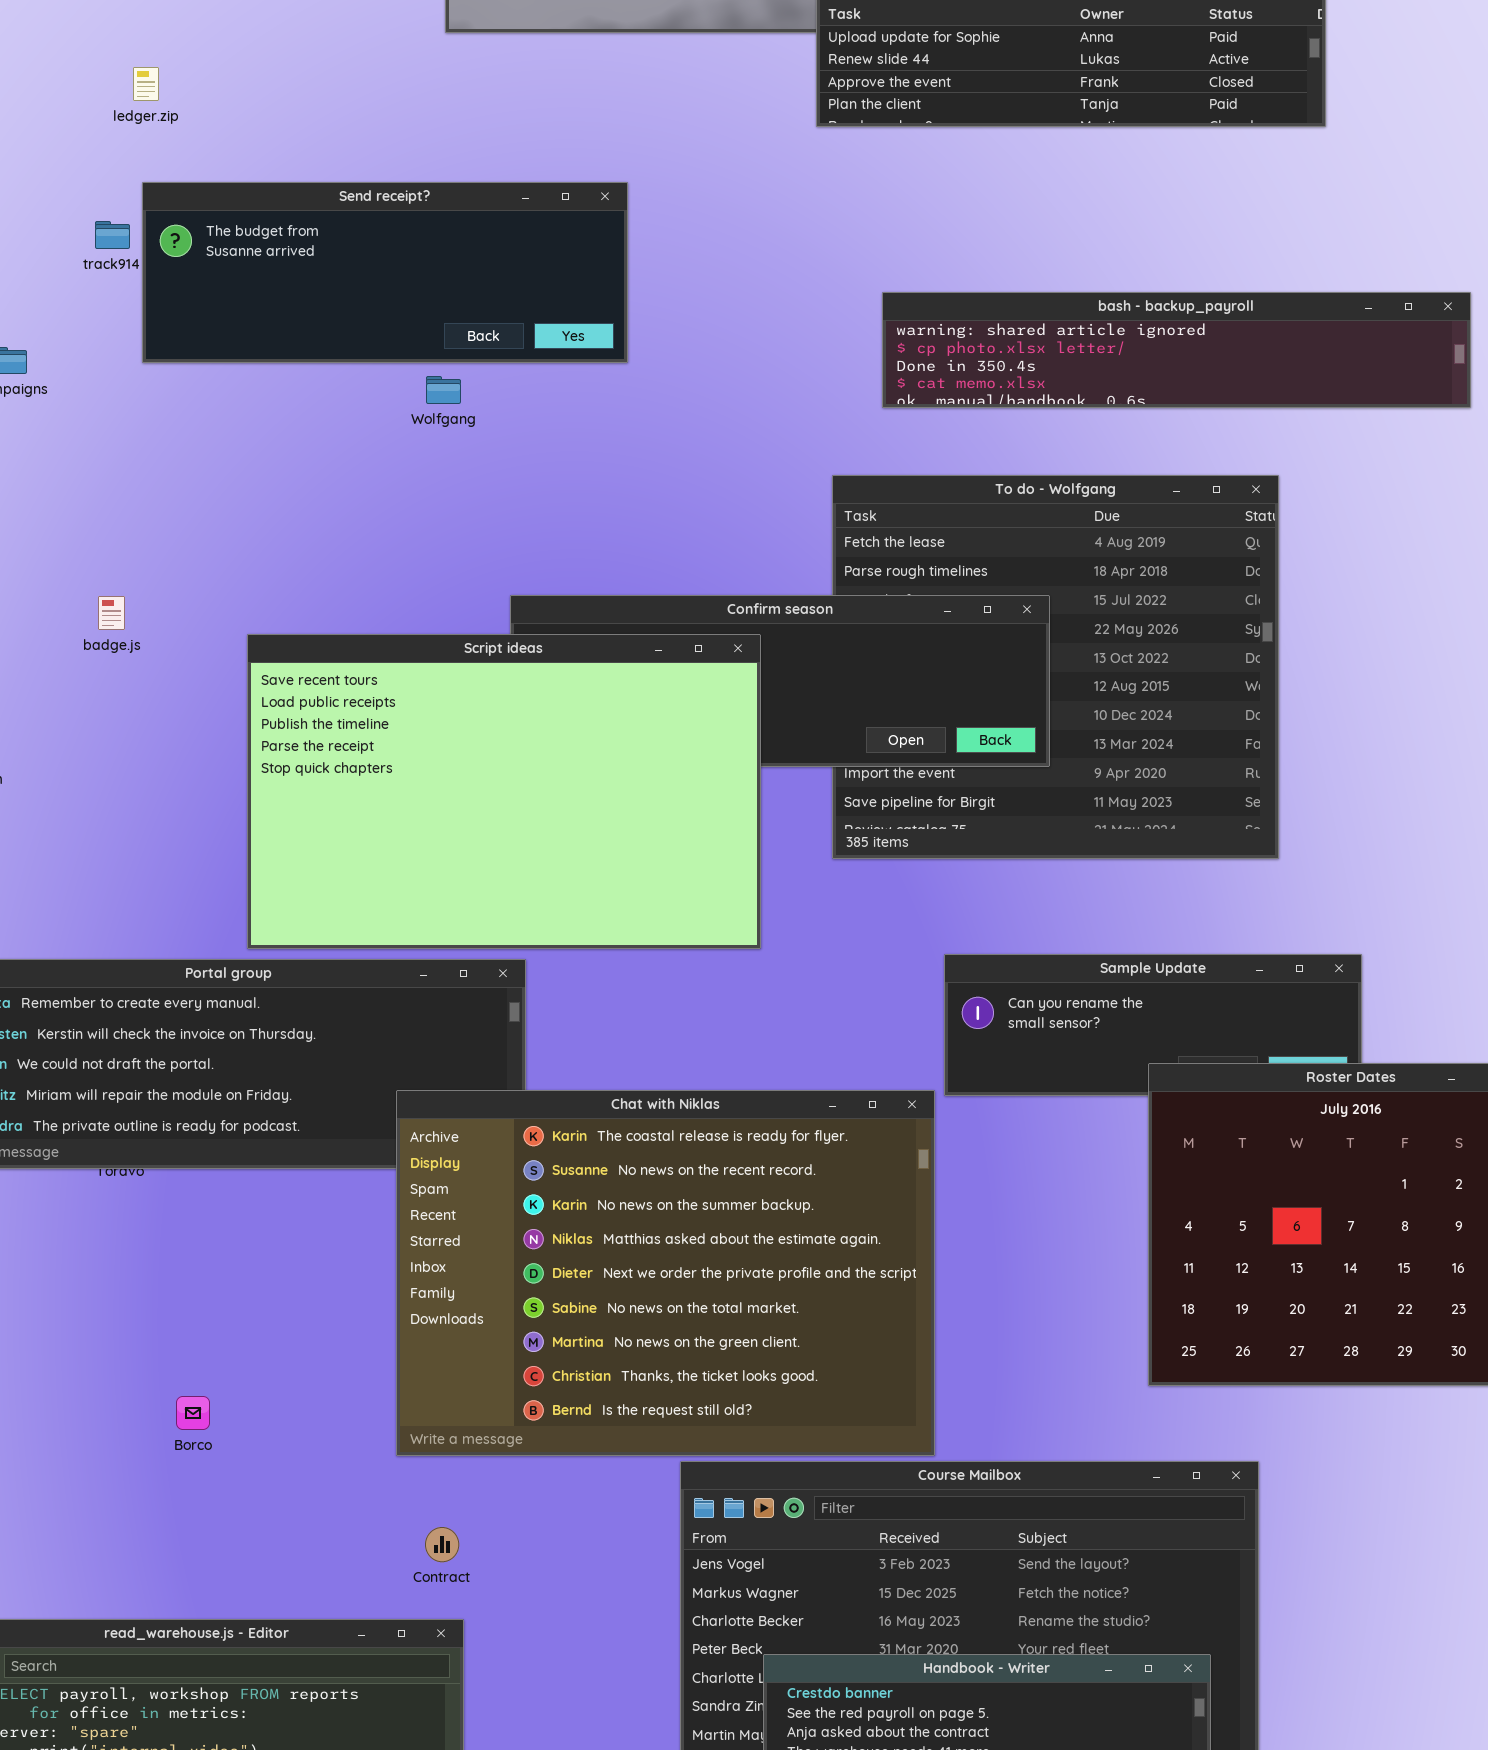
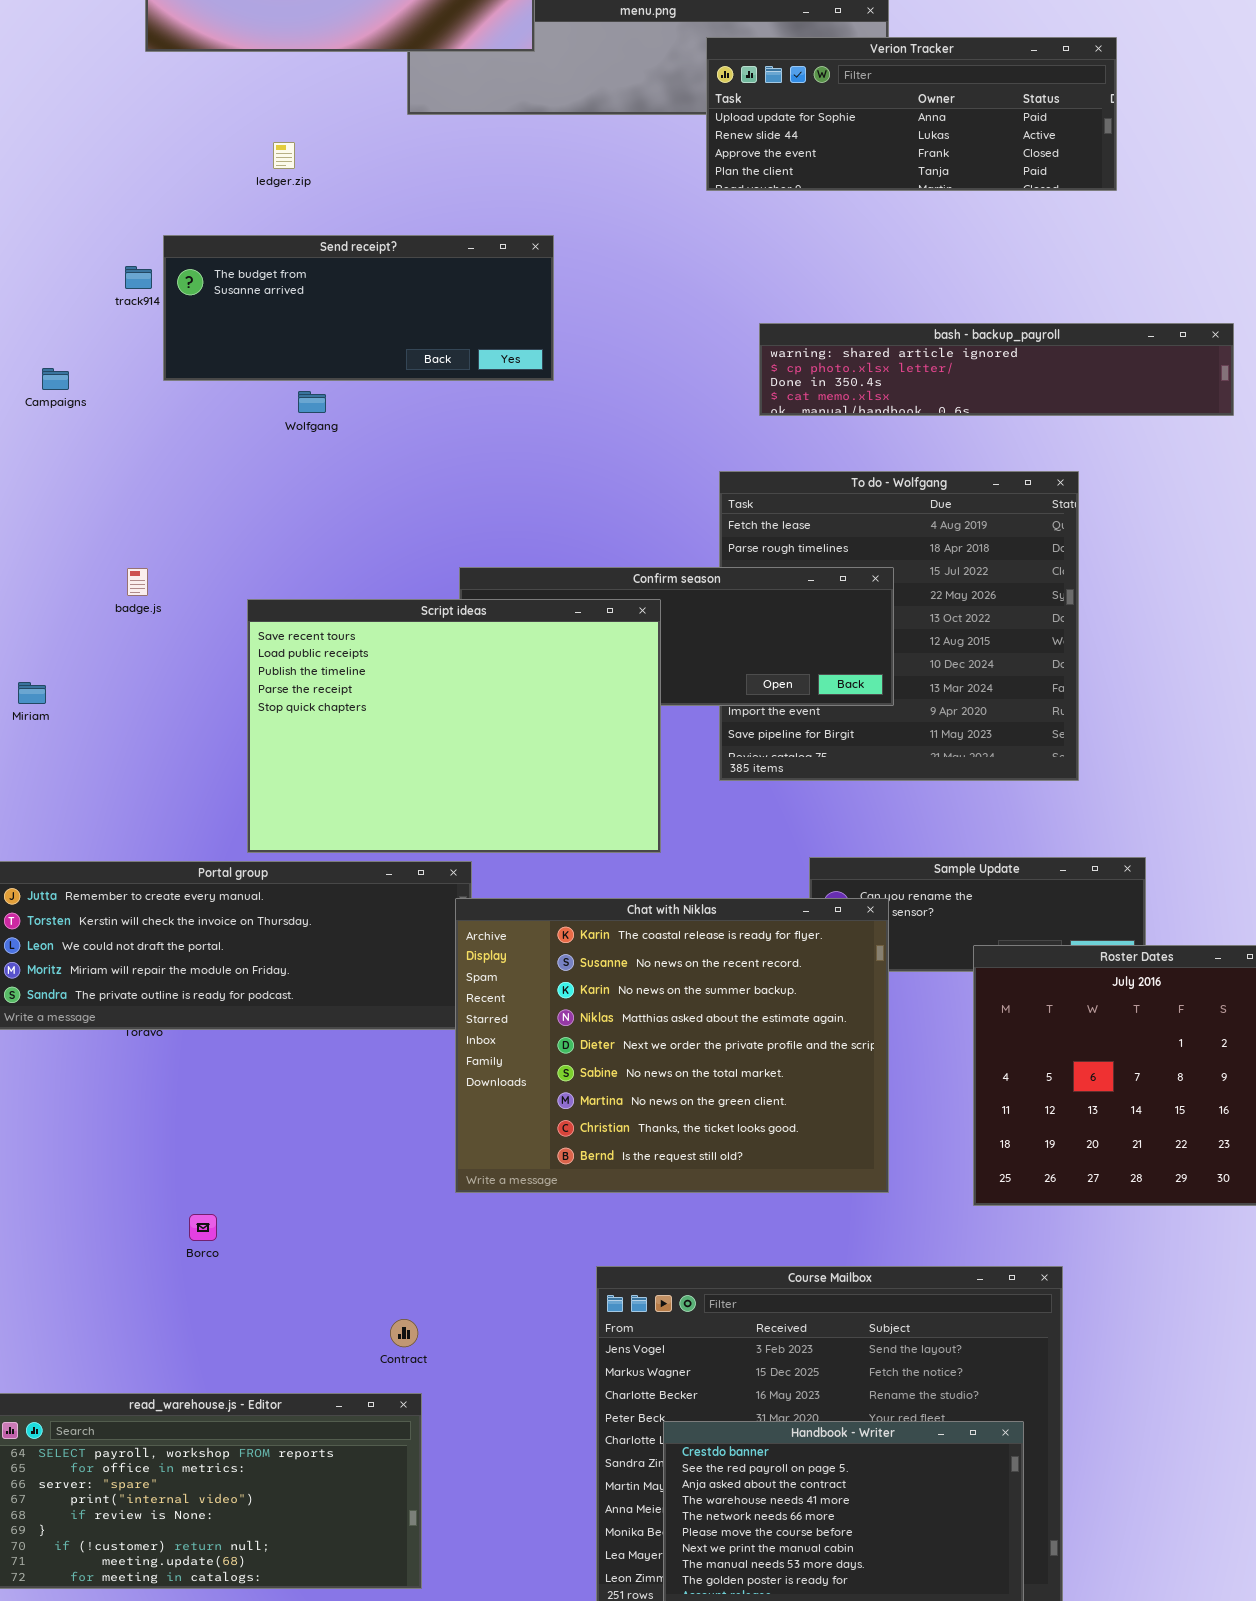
ledger.zip: [133,67,159,101] -> [273,142,295,169], moved
Wolfgang: [426,376,461,404] -> [298,391,326,413], moved
Chat with Niklas: [396,1090,935,1456] -> [455,898,889,1193], moved

